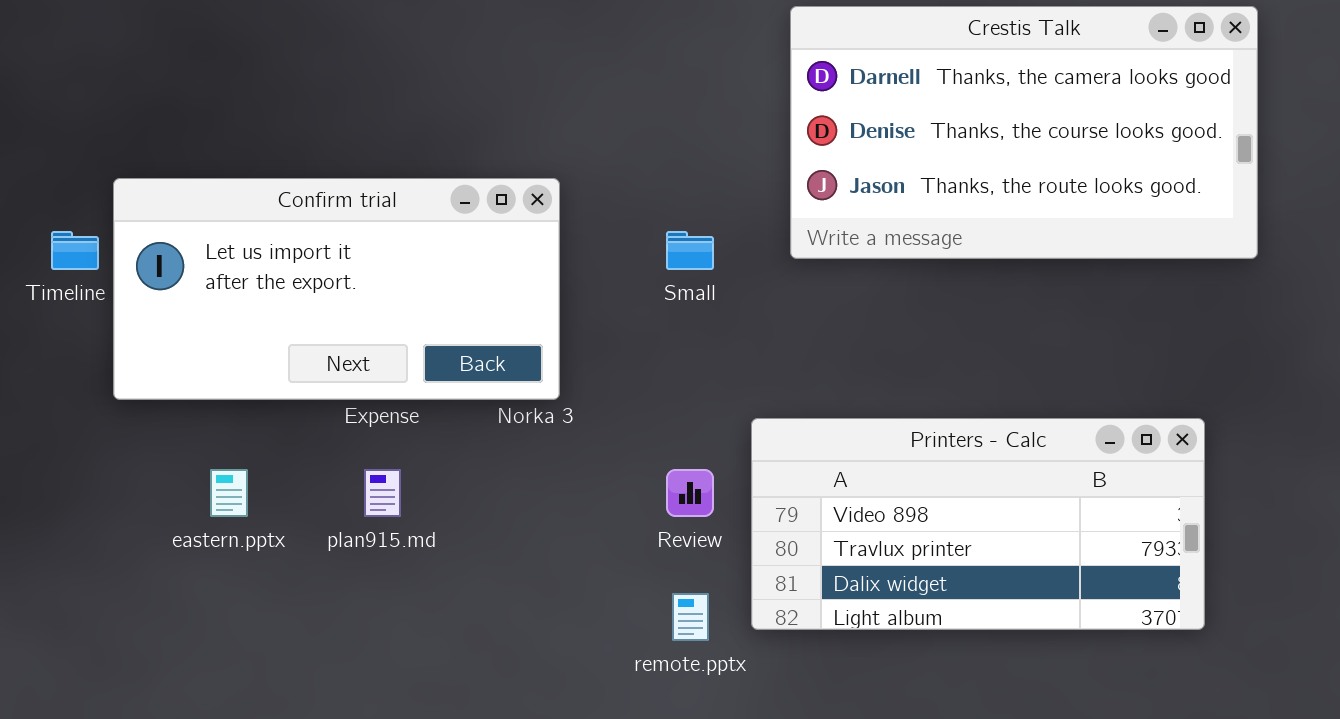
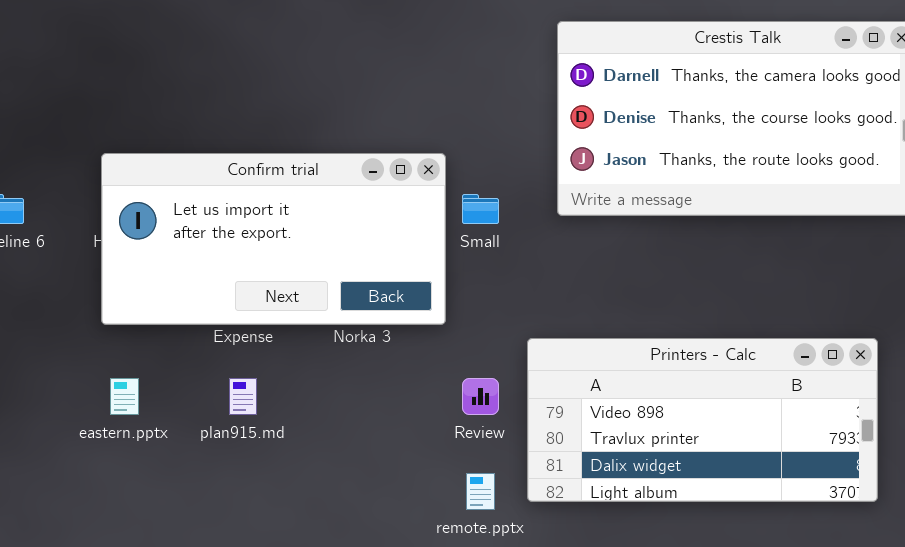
Confirm trial: [113,178,560,400] -> [101,153,446,325], moved

